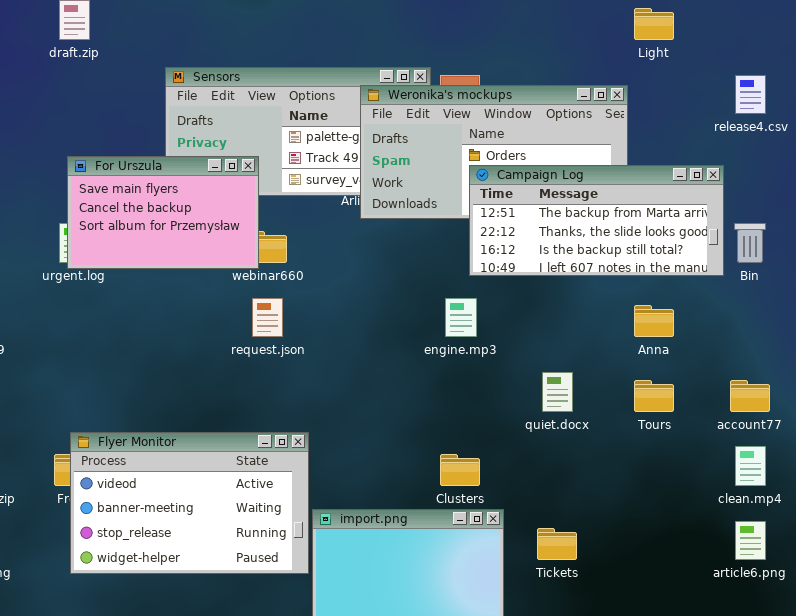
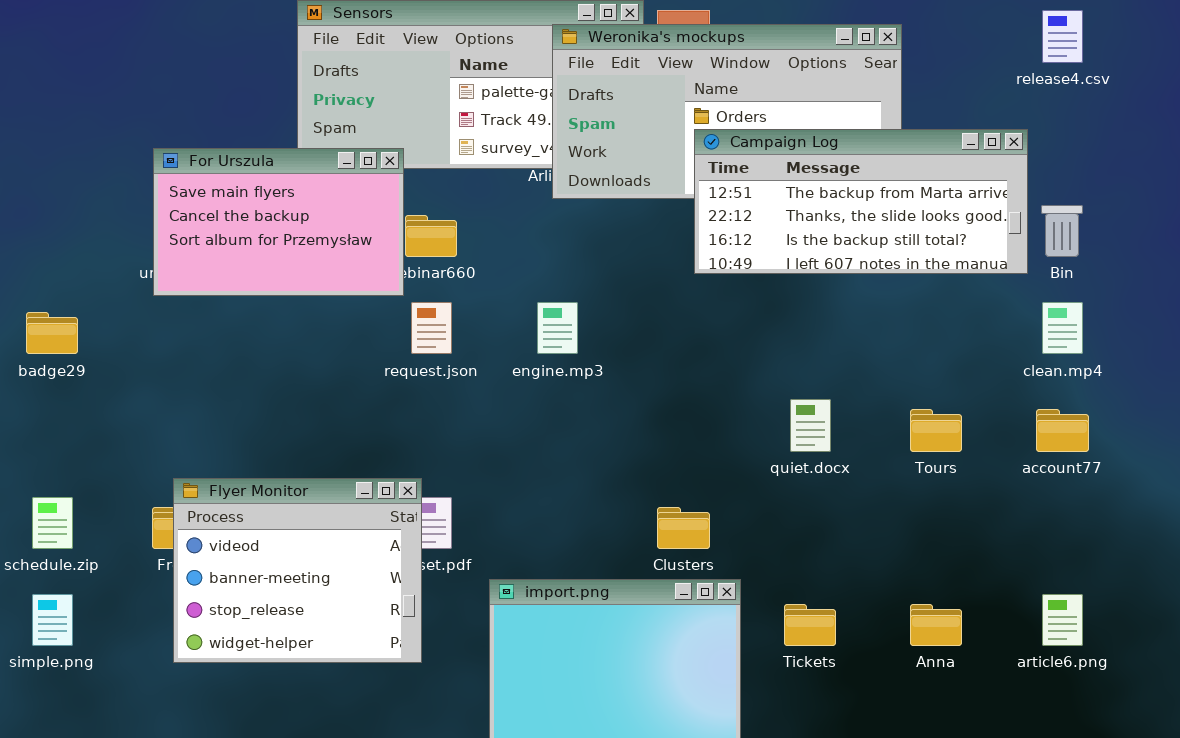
For Urszula: [67,156,259,269] -> [153,148,404,296], moved
engine.mp3: [445,298,477,337] -> [537,302,578,354], moved
Anna: [634,305,674,337] -> [910,604,962,646], moved
Flyer Monitor: [70,432,309,574] -> [173,478,422,663], resized
clean.mp4: [735,446,766,486] -> [1042,302,1083,354], moved

